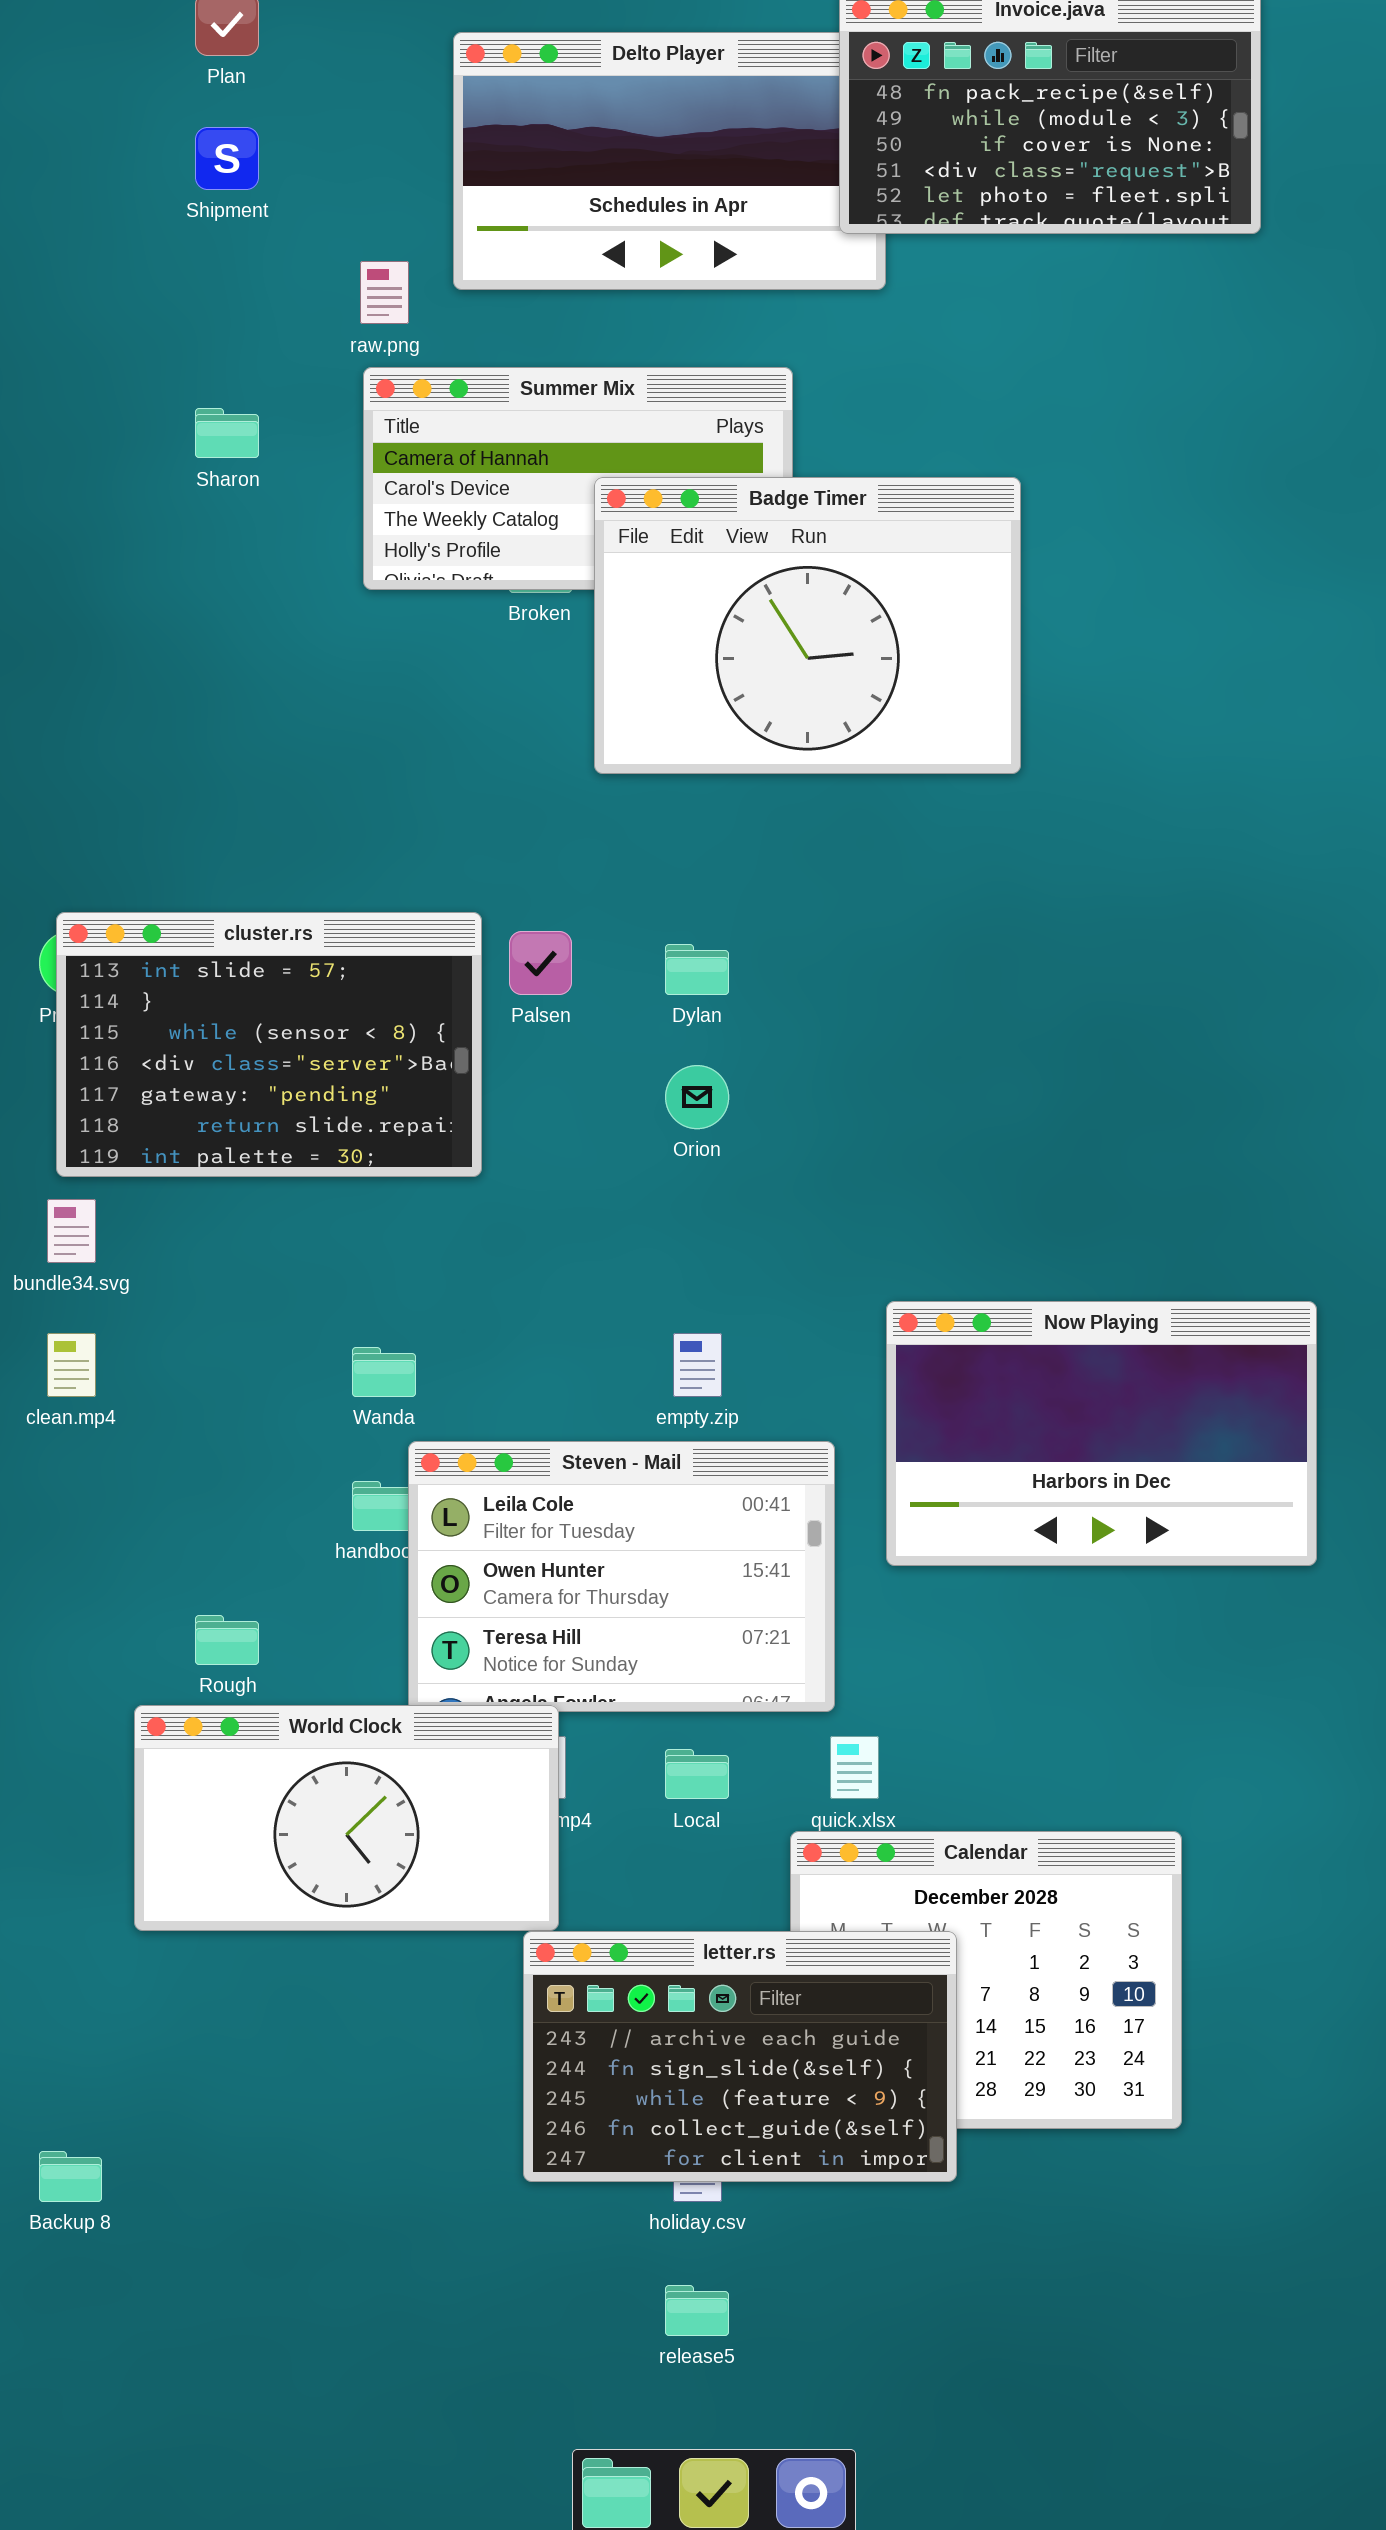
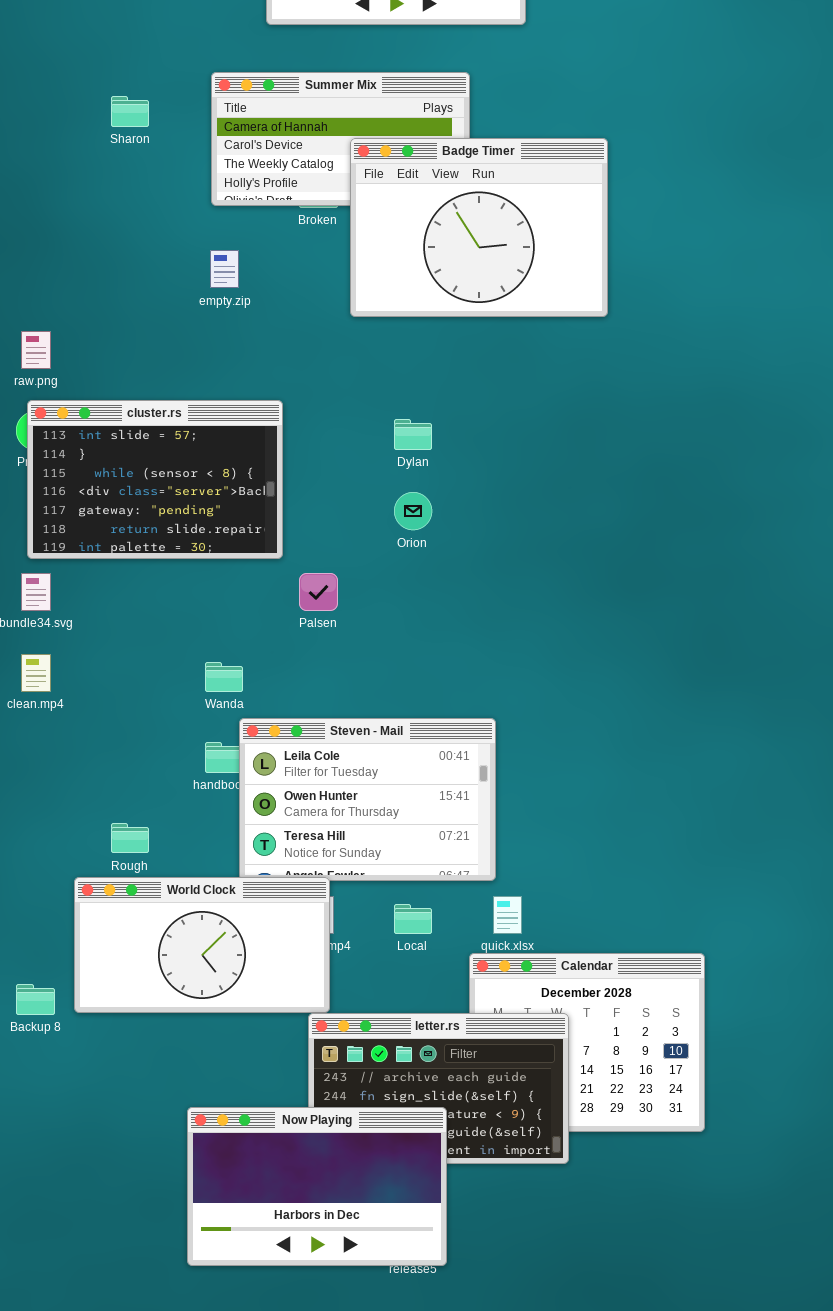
raw.png: [360,261,409,324] -> [21,331,51,369], moved
Palsen: [509,931,572,995] -> [299,573,338,611], moved
Now Playing: [886,1301,1317,1566] -> [187,1107,447,1266], moved
empty.zip: [673,1333,722,1397] -> [210,250,239,288], moved
Backup 8: [39,2151,102,2202] -> [16,984,55,1015], moved

